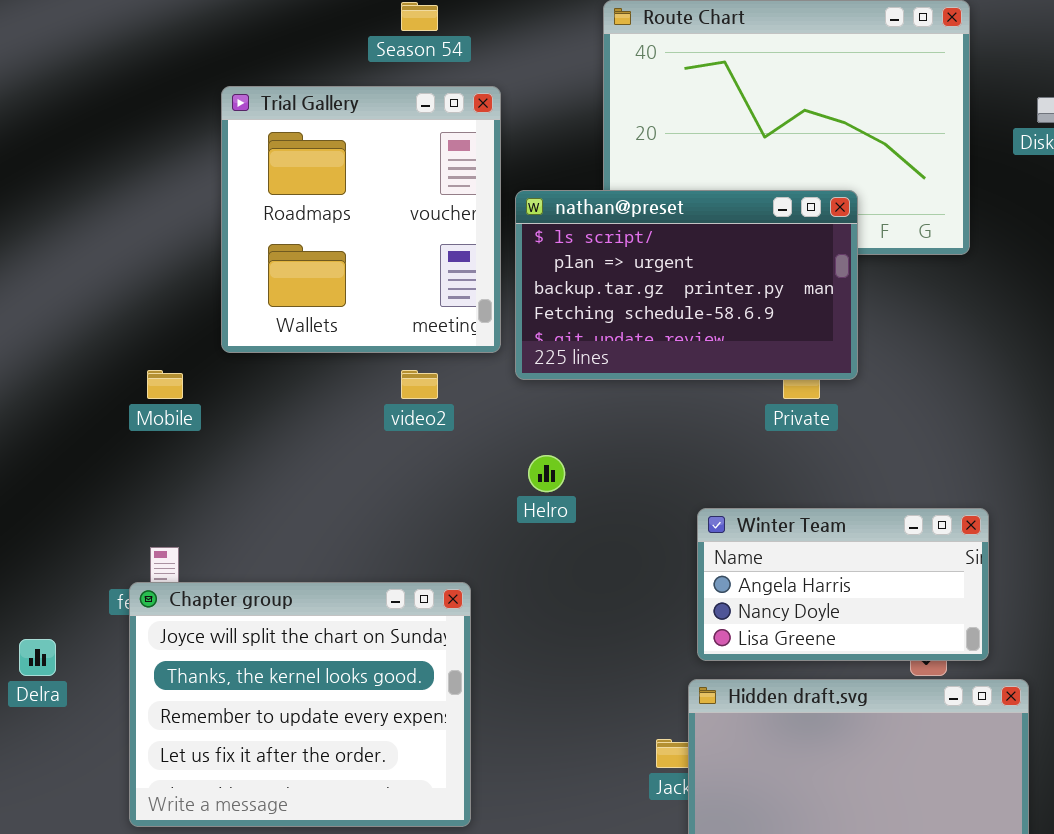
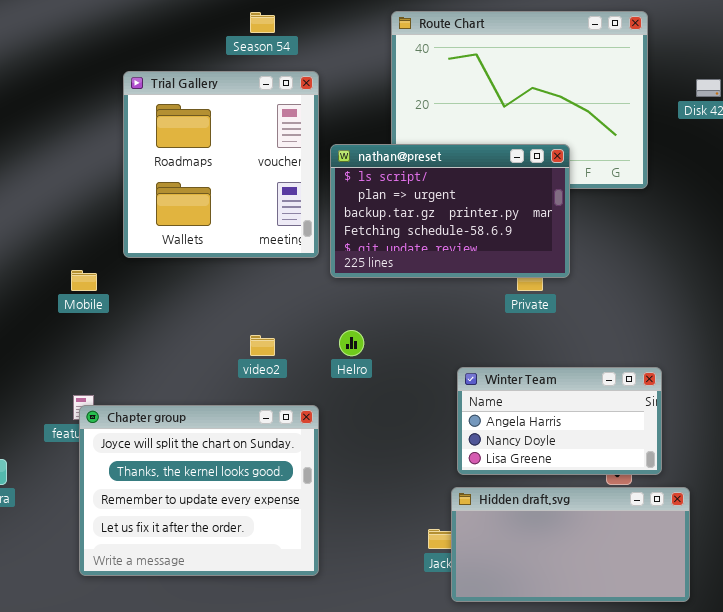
video2: [401,370,438,399] -> [250,335,275,356], moved
Chapter group: [129,582,471,827] -> [79,405,319,576], moved

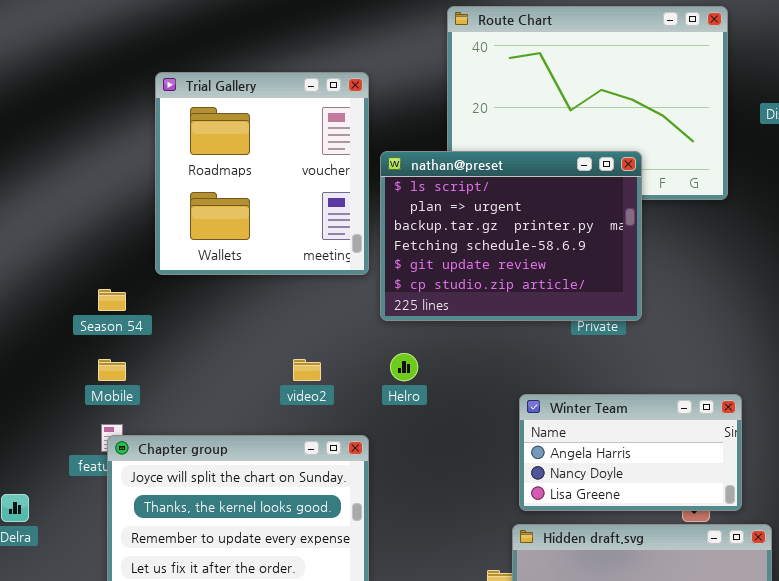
Season 54: [250,12,275,33] -> [98,289,126,311], moved
nathan@preset: [330,144,570,278] -> [380,151,642,321], resized
Mobile: [71,270,97,291] -> [98,359,126,381], moved

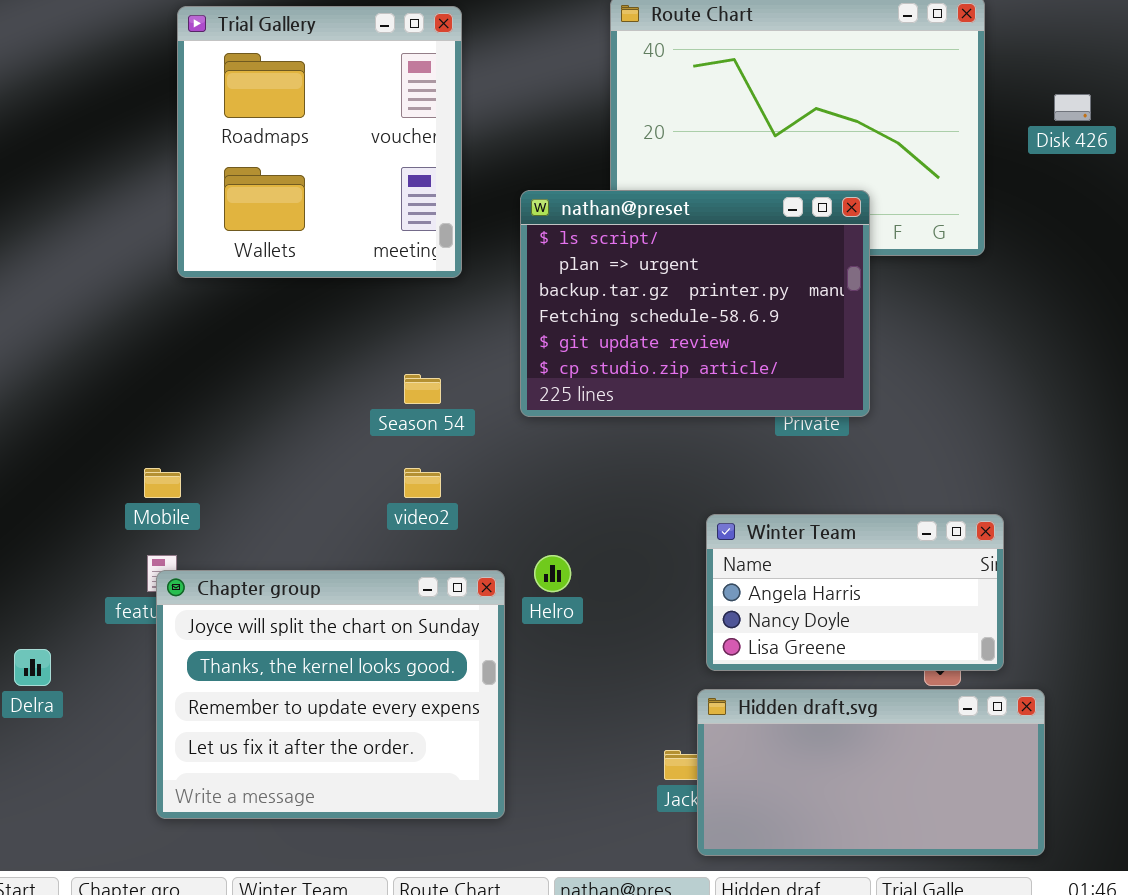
Trial Gallery: [155,72,369,275] -> [177,6,462,278], moved
Season 54: [98,289,126,311] -> [404,374,441,404], moved
Helro: [390,353,418,381] -> [534,555,571,592], moved

